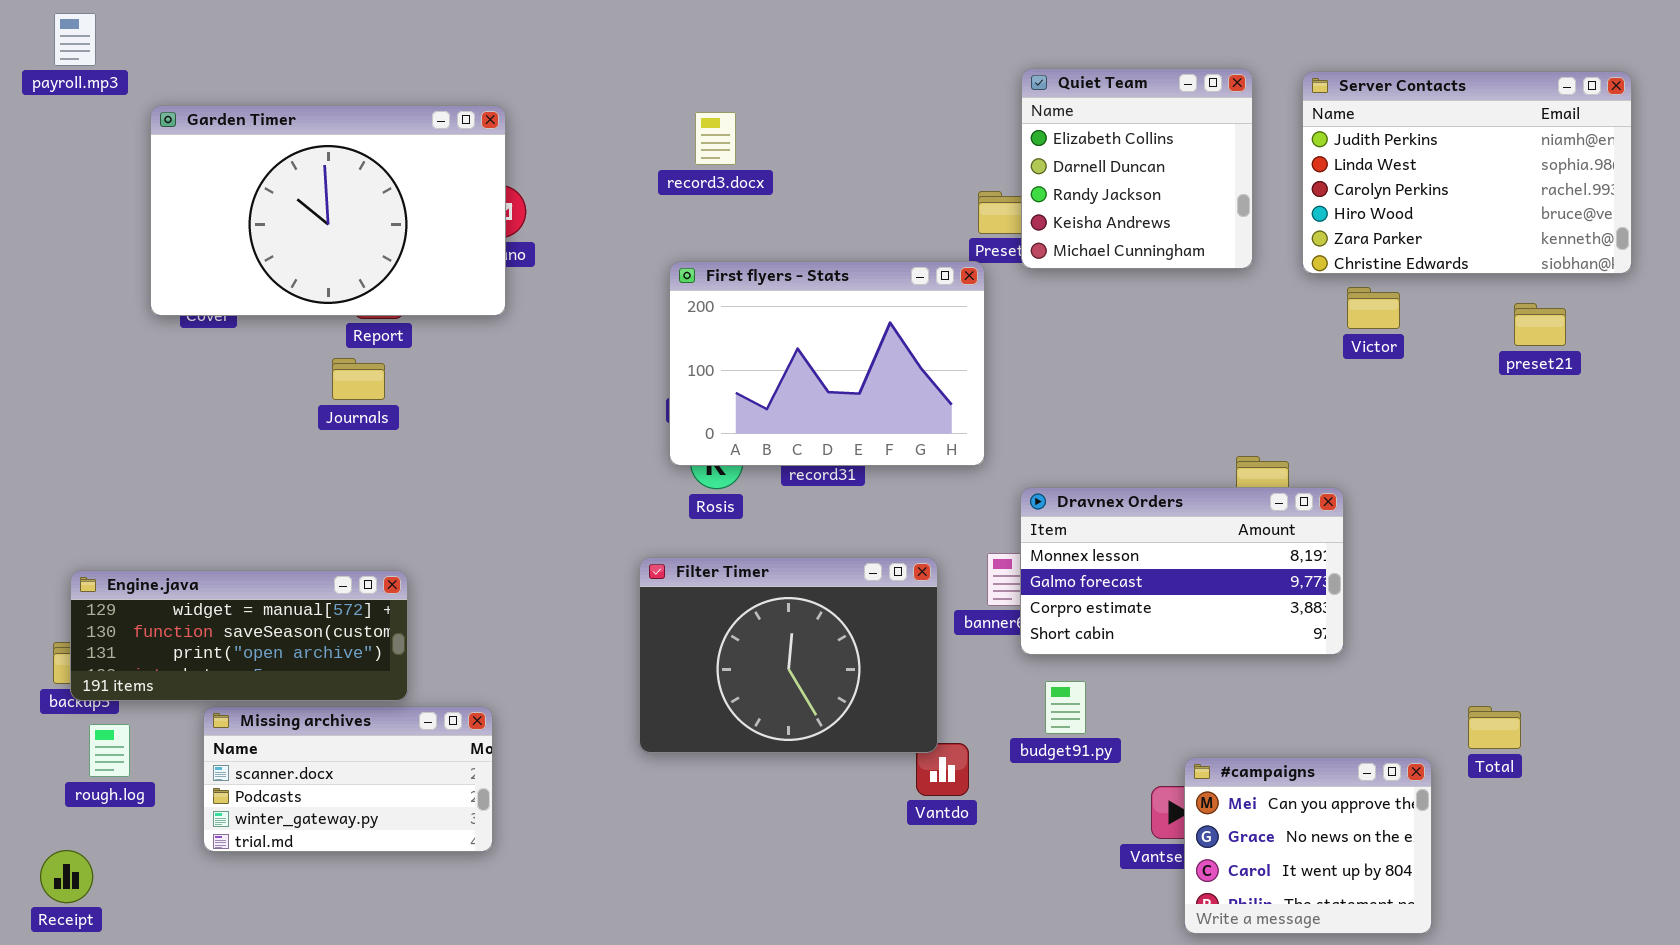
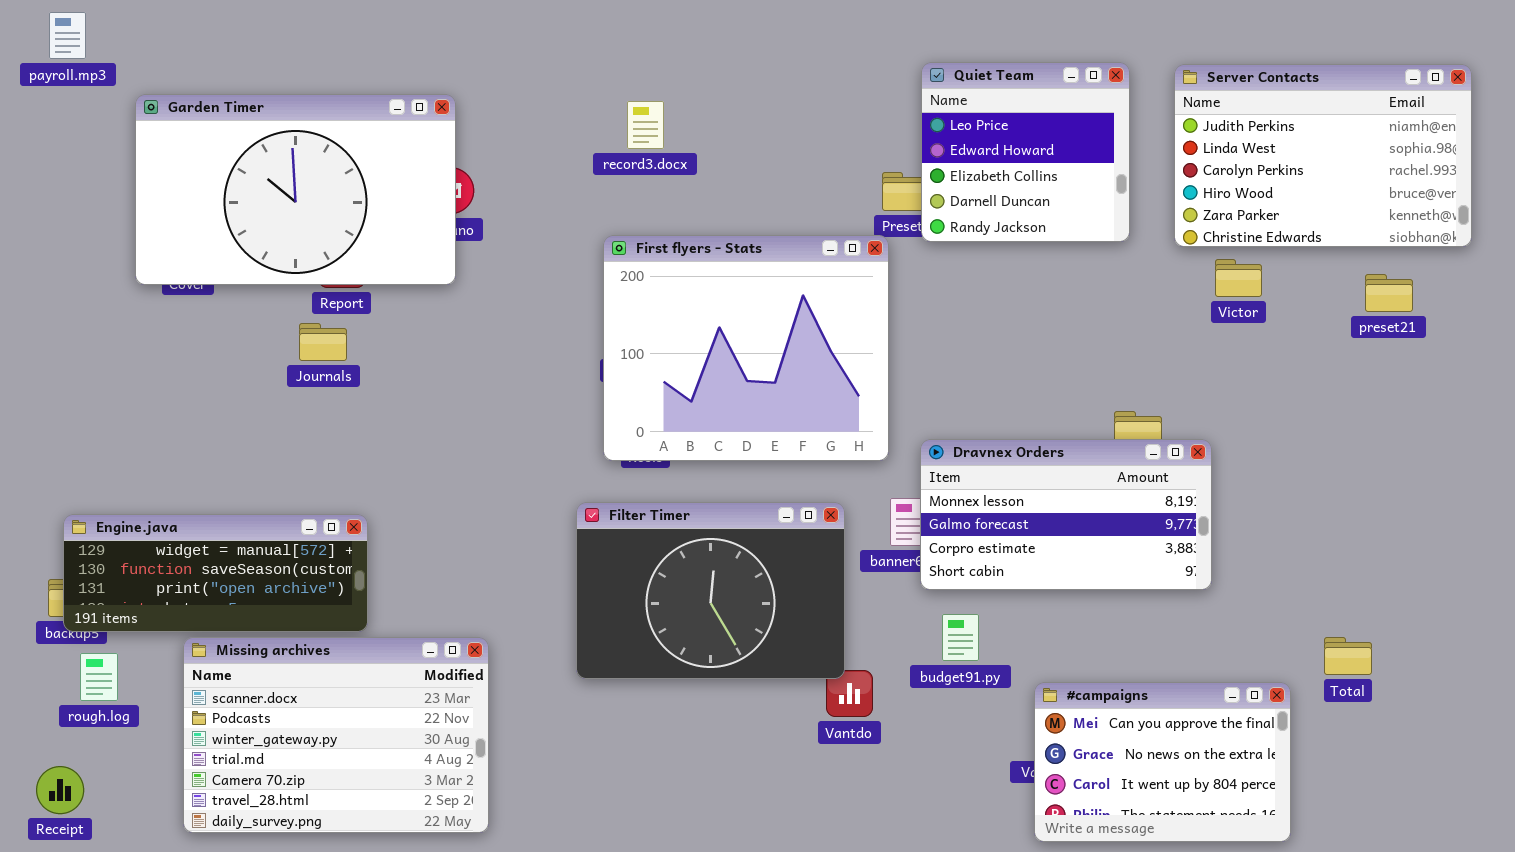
Quiet Team: [1021,68,1253,269] -> [921,62,1130,242], scrolled up 2 rows
First flyers - Stats: [669,261,985,466] -> [603,235,889,461], resized
Missing archives: [203,706,493,852] -> [183,637,489,833], resized
#campaigns: [1184,757,1432,934] -> [1034,682,1291,842], resized

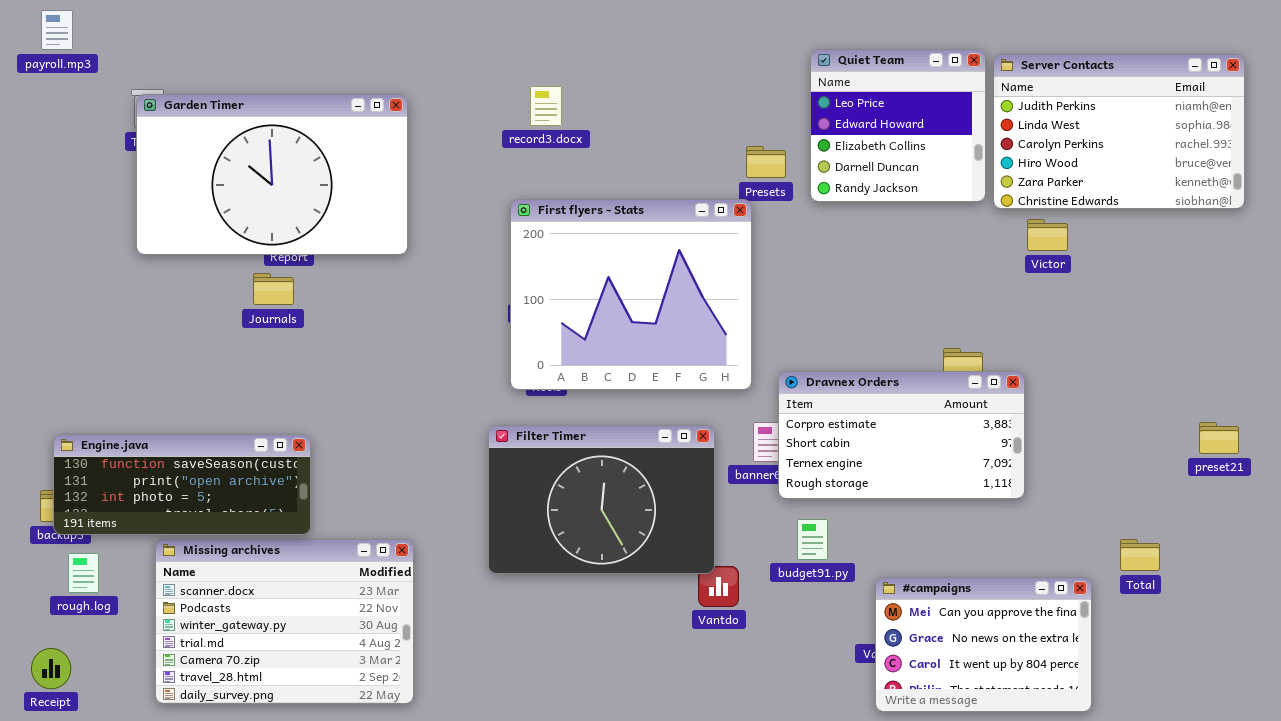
Quiet Team: [921,62,1130,242] -> [810,49,986,202], moved
Garden Timer: [135,94,456,285] -> [136,94,408,255], moved
preset21: [1365,274,1413,312] -> [1199,422,1239,454], moved
Dravnex Orders: [920,439,1212,590] -> [778,371,1025,499], scrolled down 2 rows
Engine.java: [63,514,368,632] -> [53,434,311,535], scrolled down 1 row

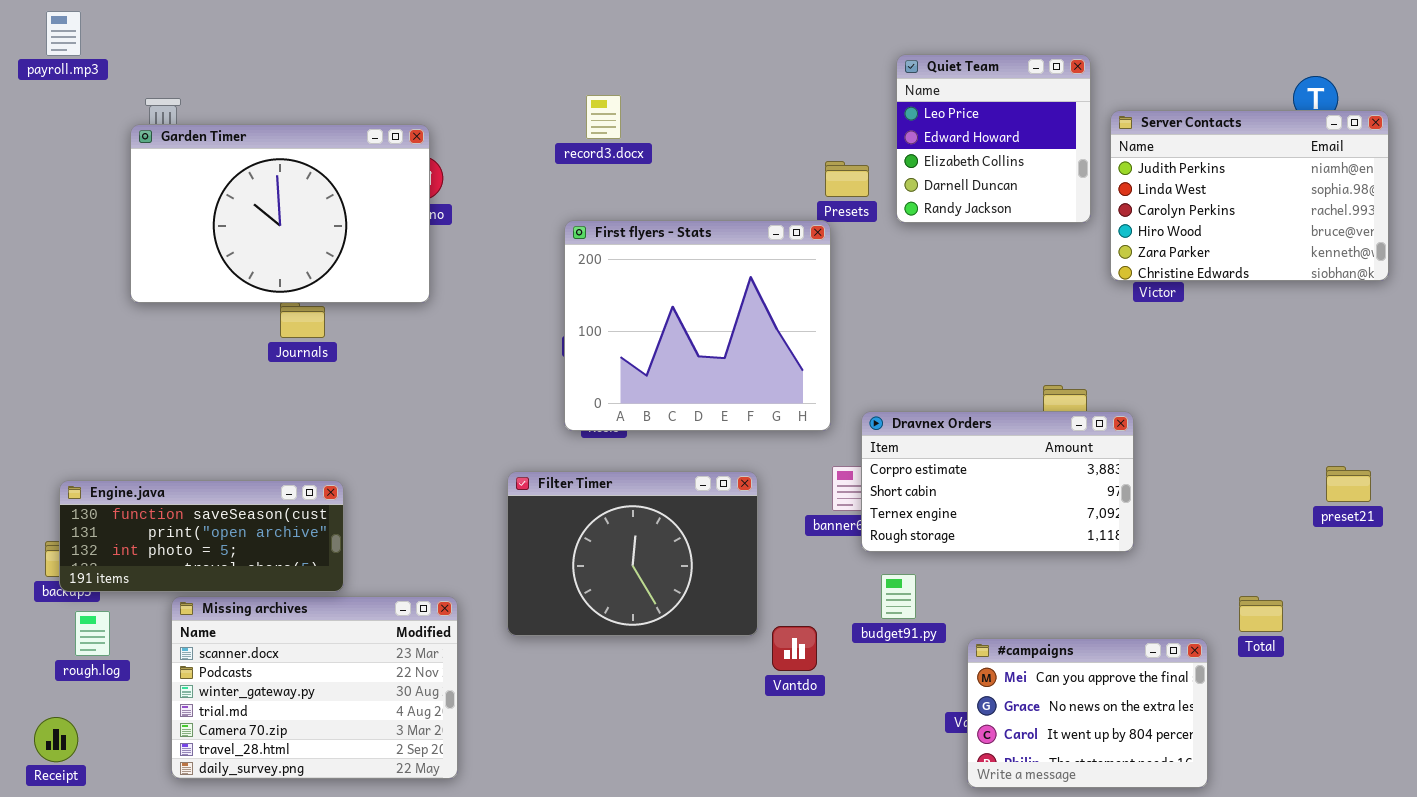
Server Contacts: [993,54,1245,209] -> [1110,110,1389,281], moved
Garden Timer: [136,94,408,255] -> [130,124,430,303], moved
Filter Timer: [488,425,715,574] -> [507,471,758,636], moved

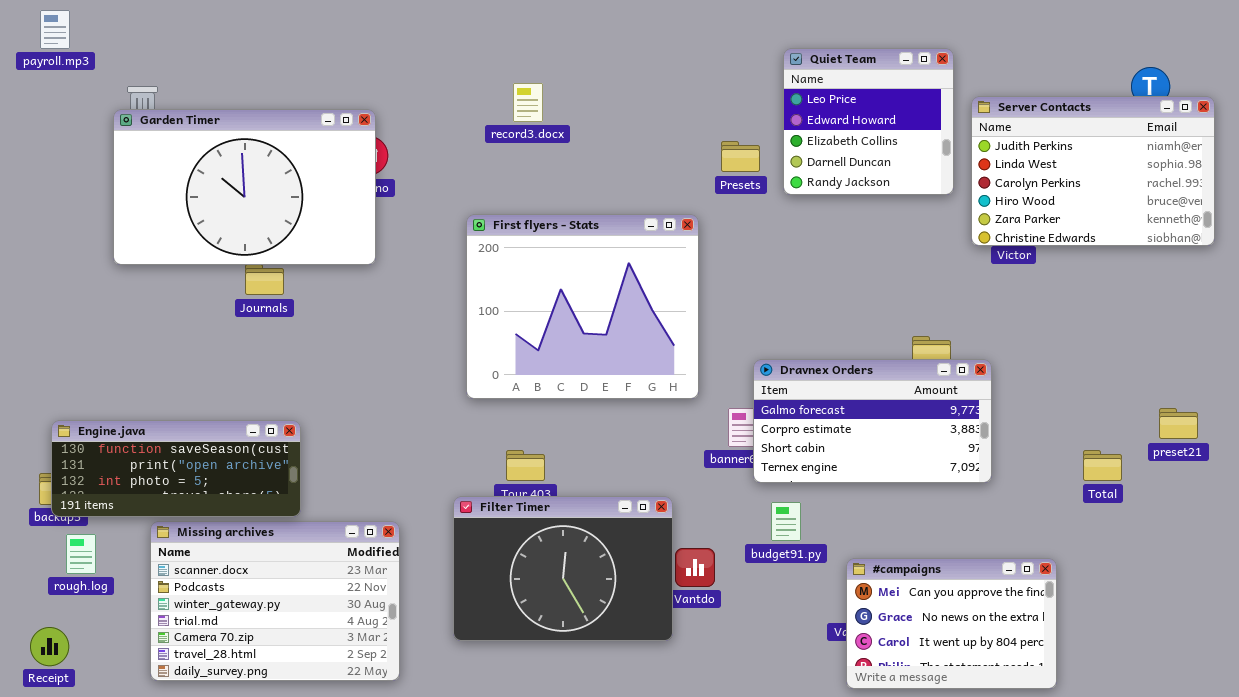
First flyers - Stats: [564,220,831,431] -> [466,214,699,399], moved
Dravnex Orders: [861,411,1134,552] -> [753,359,992,483], scrolled up 1 row
Filter Timer: [507,471,758,636] -> [453,496,673,641], moved
Total: [1239,596,1283,632] -> [1083,450,1122,481], moved

